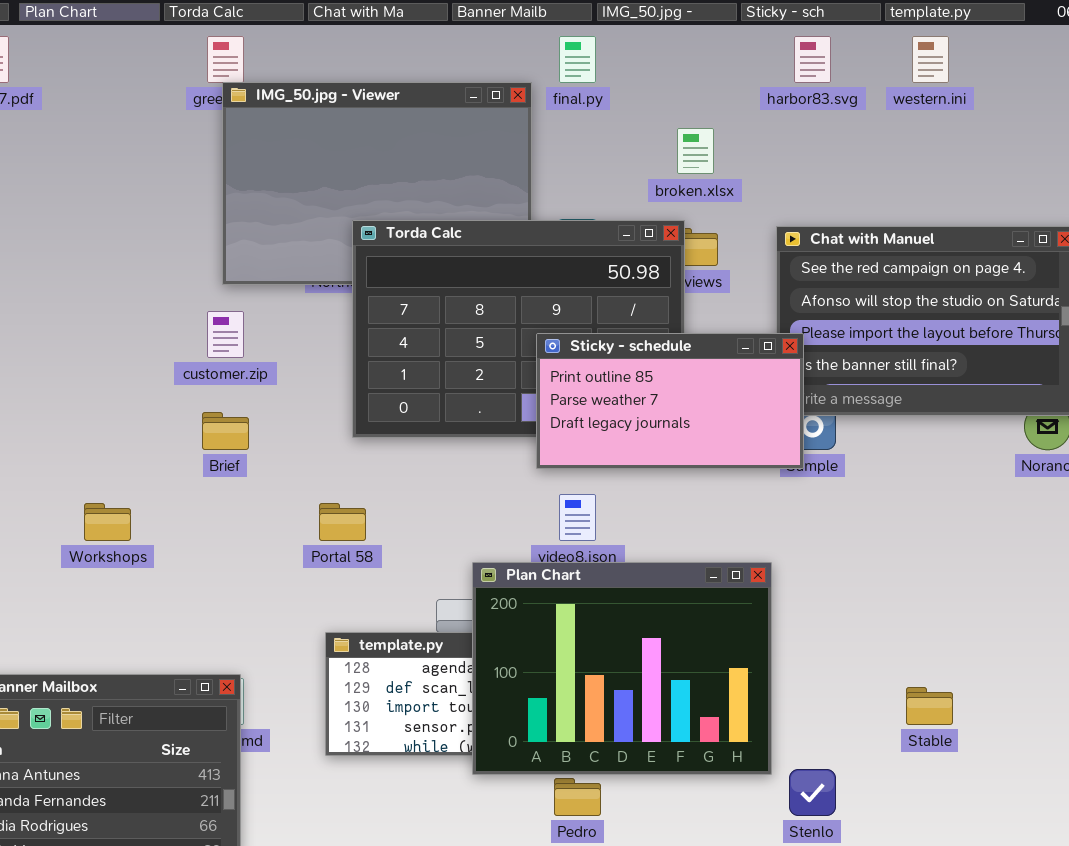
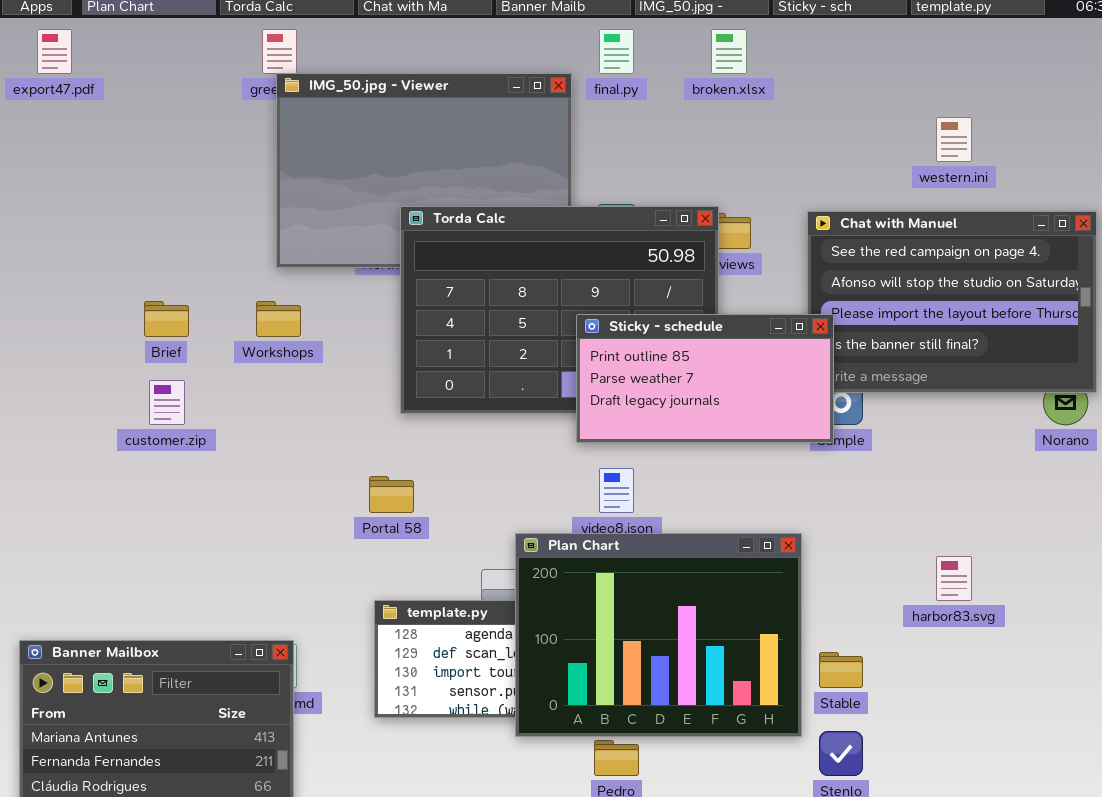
harbor83.svg: [794,36,831,83] -> [936,556,972,601], moved
western.ini: [912,36,949,83] -> [936,117,972,162], moved
broken.xlsx: [677,128,714,174] -> [711,29,747,74], moved
customer.zip: [207,311,244,358] -> [149,380,185,425], moved
Brief: [202,412,249,450] -> [144,301,189,337], moved
Workshops: [84,503,131,541] -> [256,301,301,337], moved
Stable: [906,687,953,725] -> [819,652,863,688], moved

